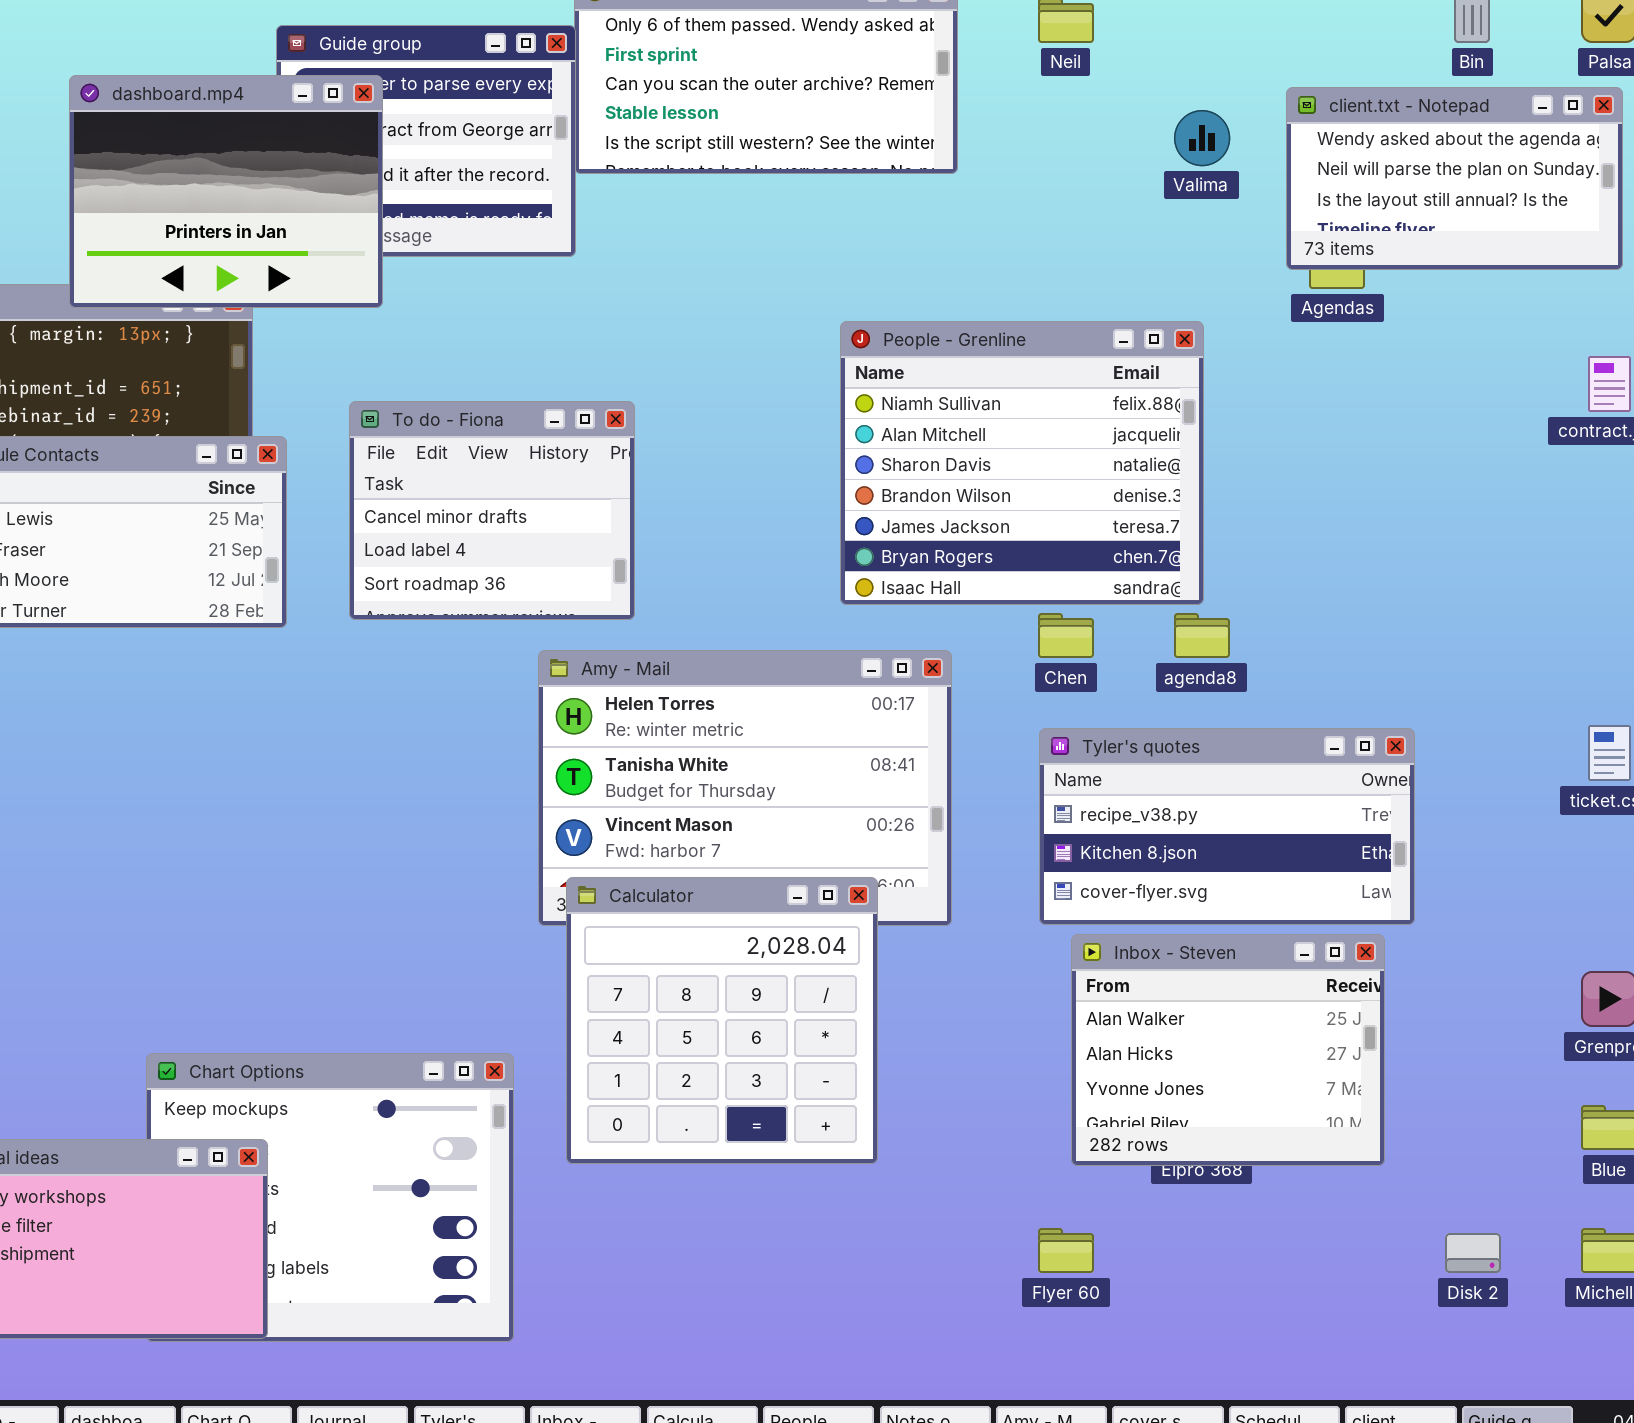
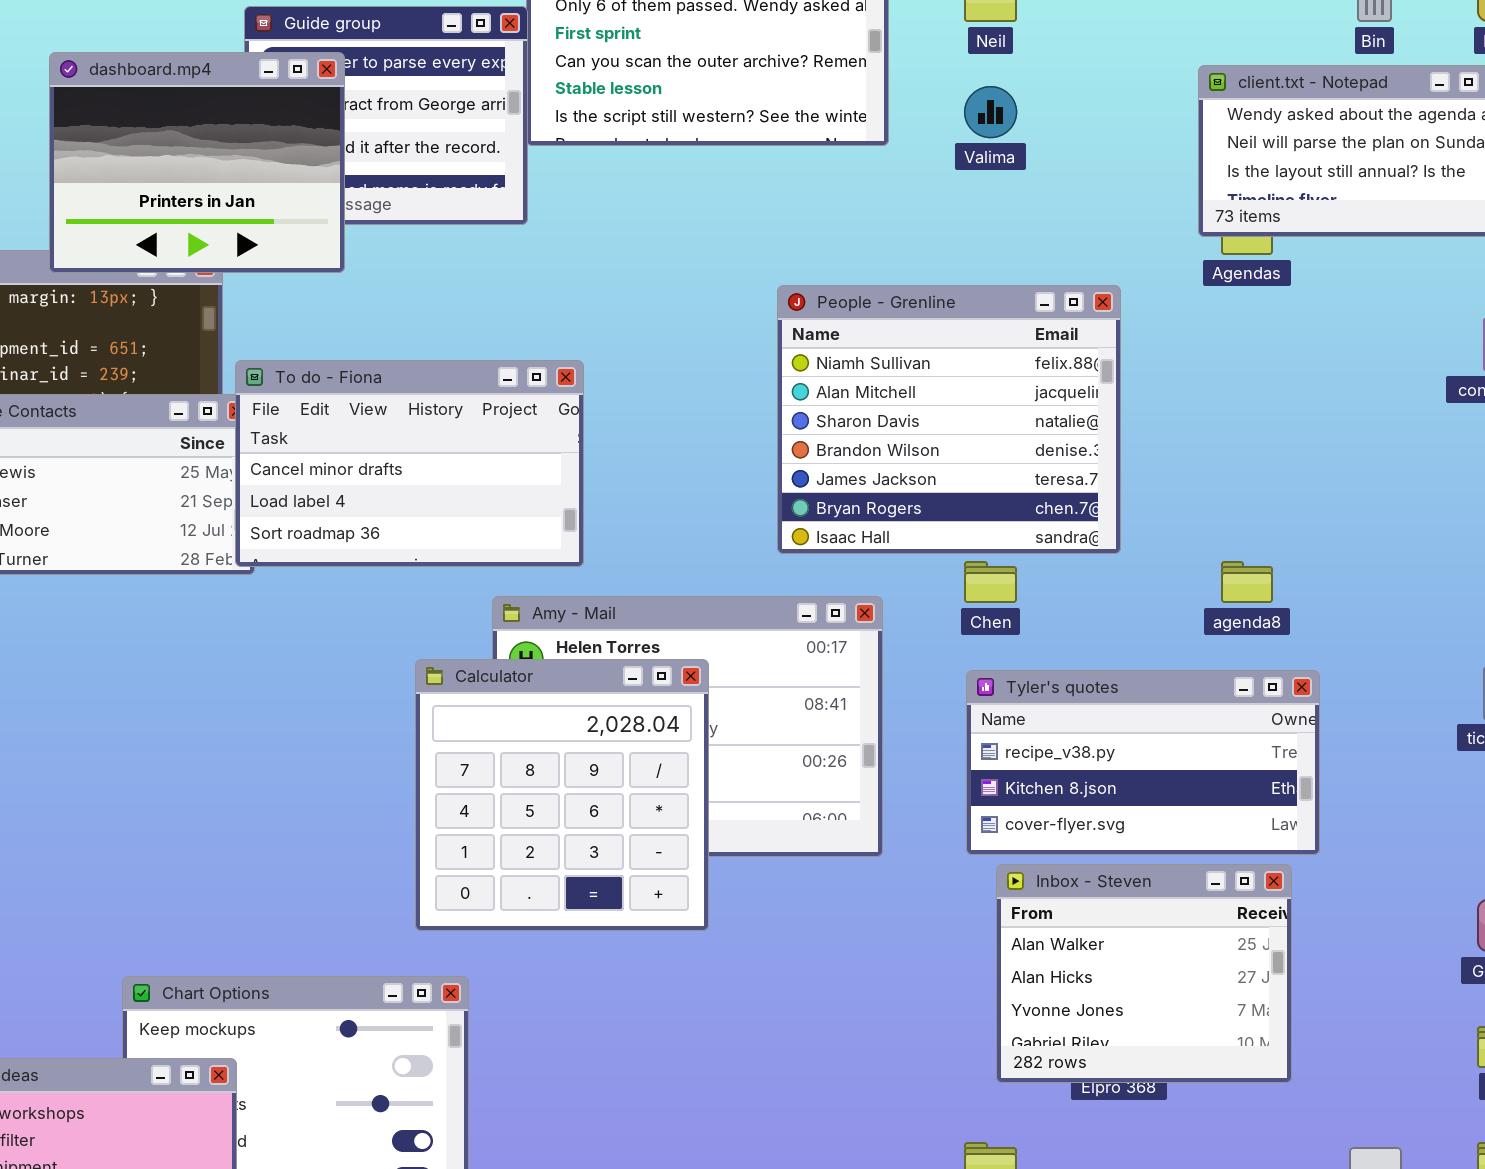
Valima: [1174,110,1230,166] -> [964,86,1017,138], moved
To do - Fiona: [349,401,635,620] -> [235,360,584,567], resized
agenda8: [1174,613,1230,658] -> [1221,561,1273,603], moved
Calculator: [566,877,878,1164] -> [415,659,709,931], moved

